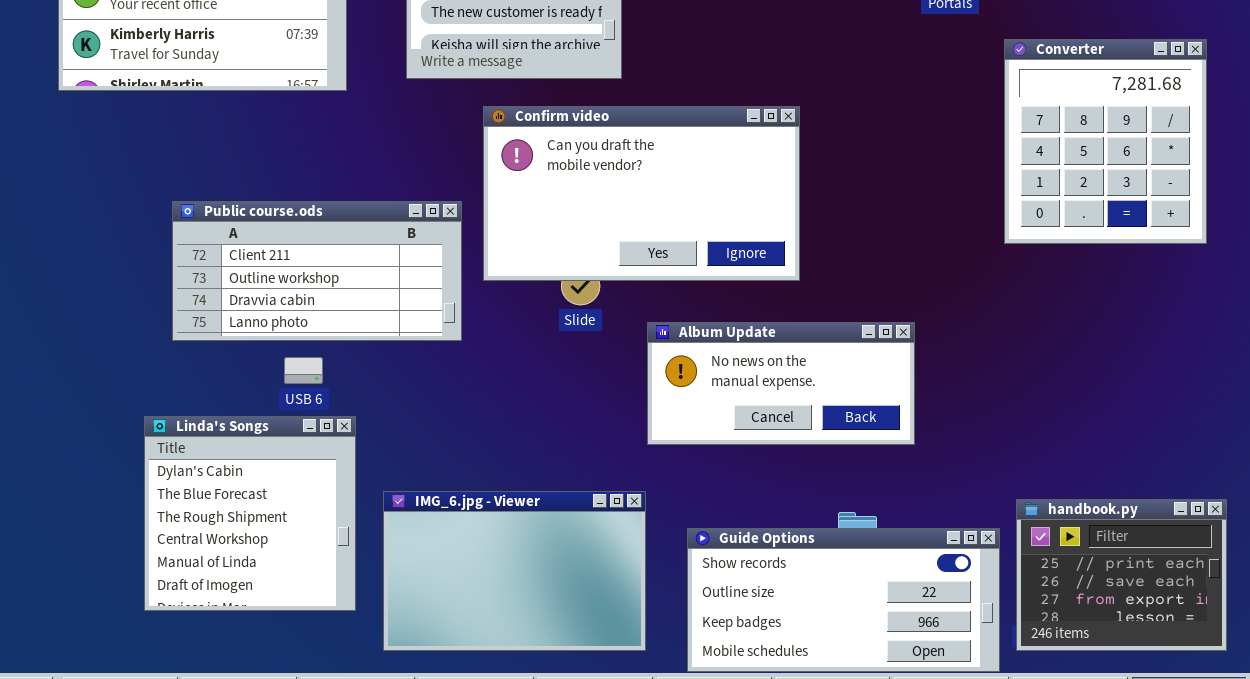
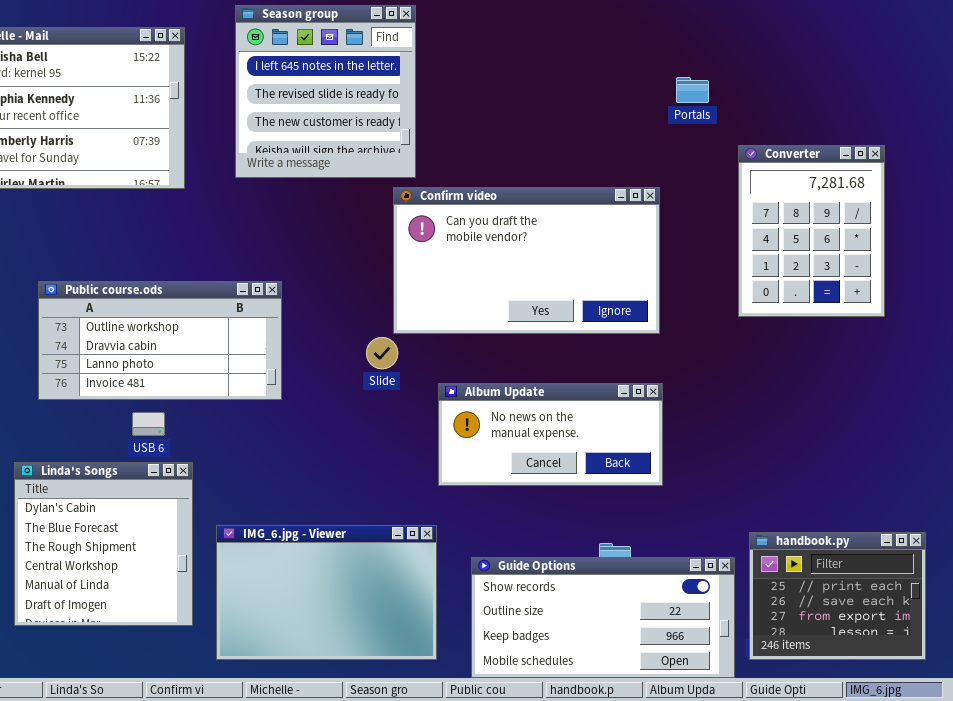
Converter: [1004,39,1207,244] -> [738,145,885,317], resized
Confirm video: [483,106,800,281] -> [393,187,660,334], moved
Public course.ods: [172,201,462,341] -> [38,281,282,400], scrolled down 1 row

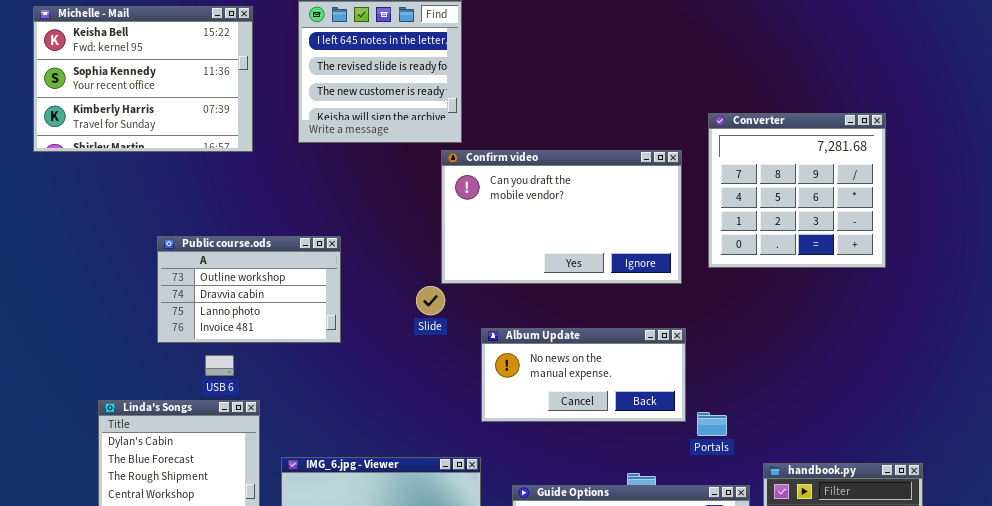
Portals: [676,77,709,103] -> [697,412,727,436], moved
Converter: [738,145,885,317] -> [708,113,886,268], resized
Public course.ods: [38,281,282,400] -> [157,236,341,343], resized

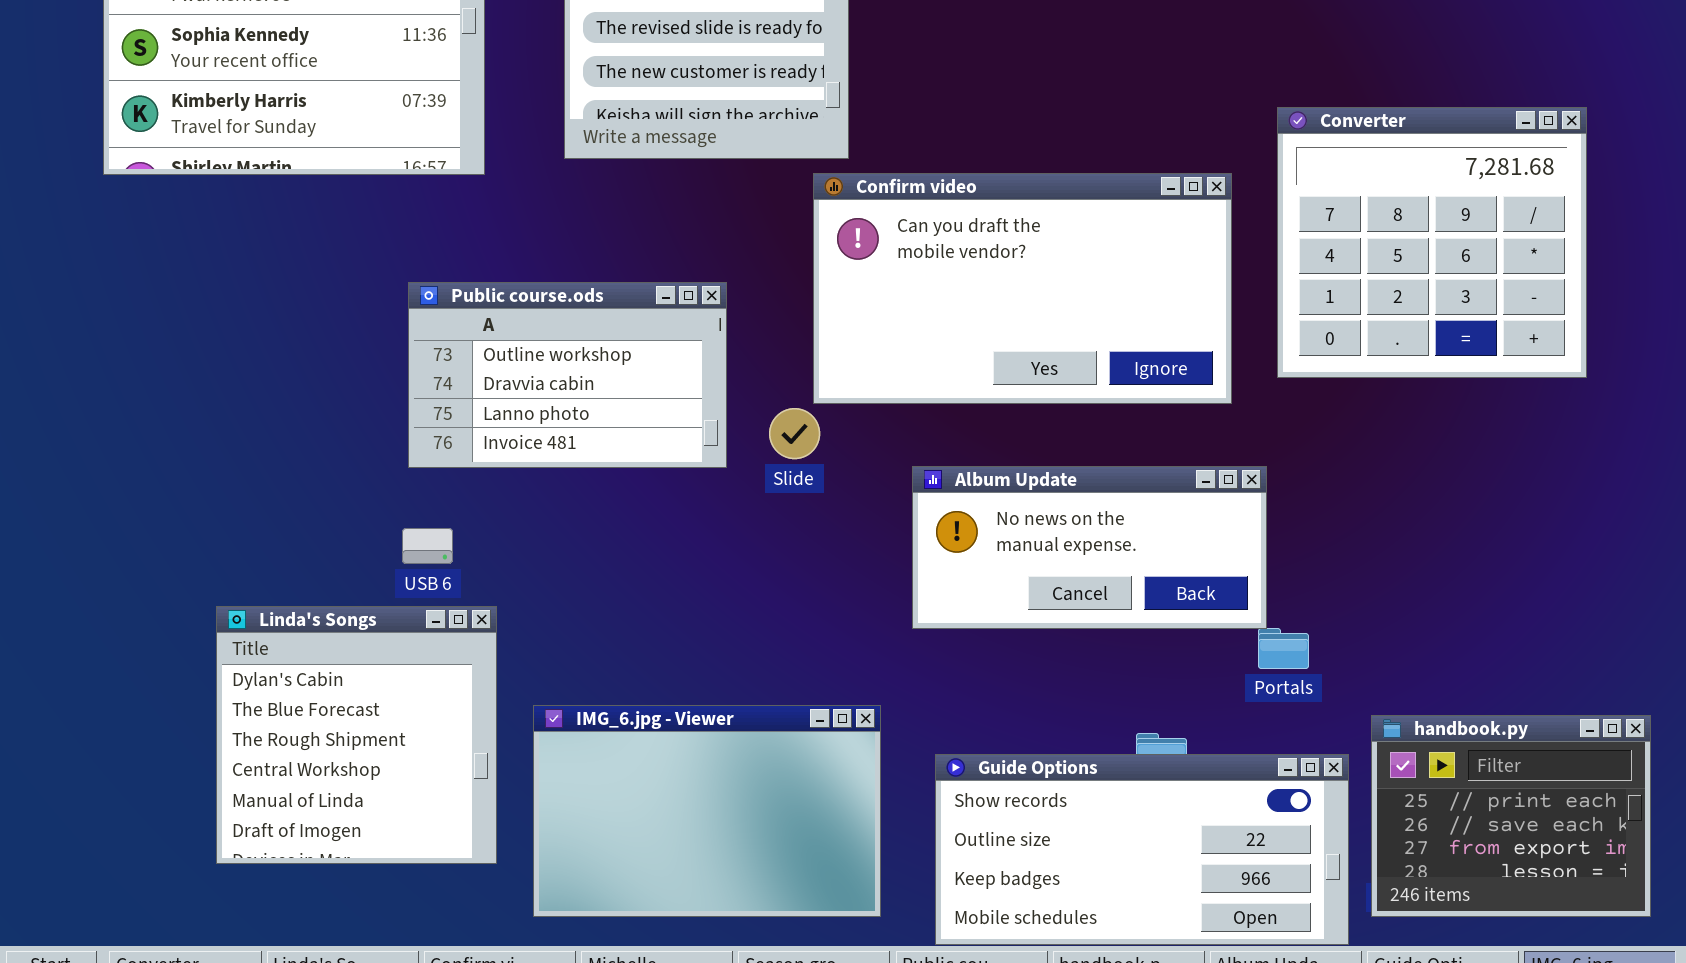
Public course.ods: [157,236,341,343] -> [408,282,727,468], moved
Album Update: [481,328,686,422] -> [912,466,1267,629], moved

